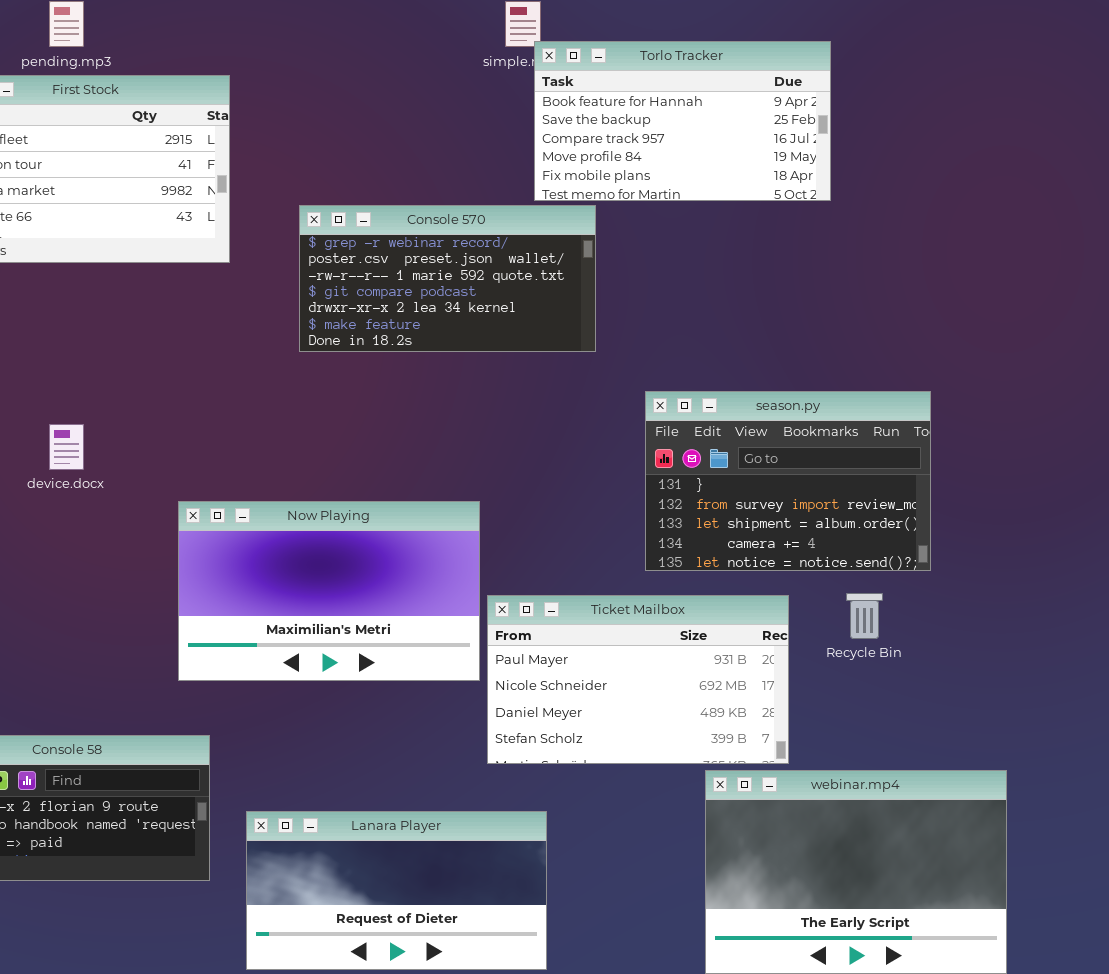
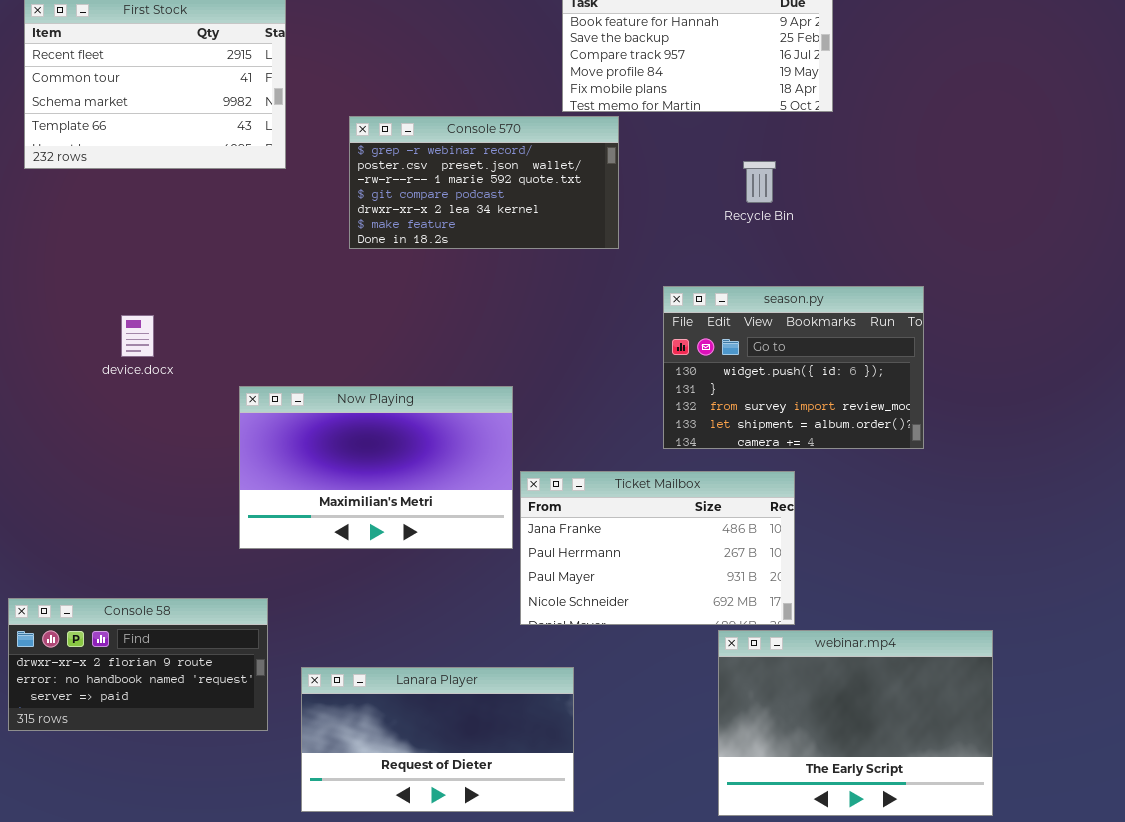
season.py: [645,391,931,571] -> [663,286,924,449], scrolled up 1 row
Recycle Bin: [846,593,883,639] -> [743,161,776,203], moved
Ticket Mailbox: [487,595,789,764] -> [520,471,795,625], scrolled up 2 rows

